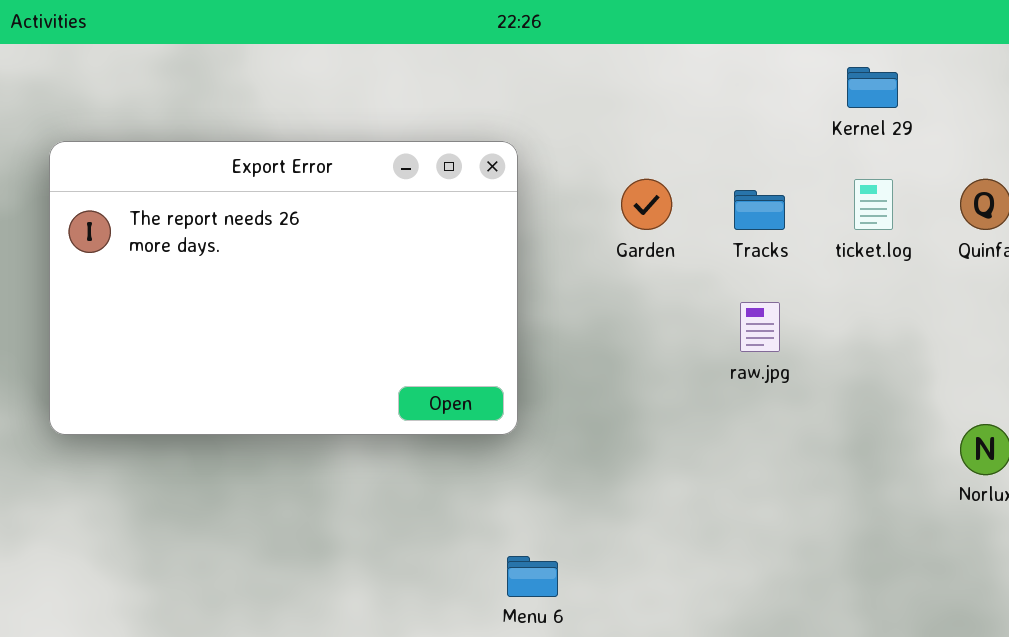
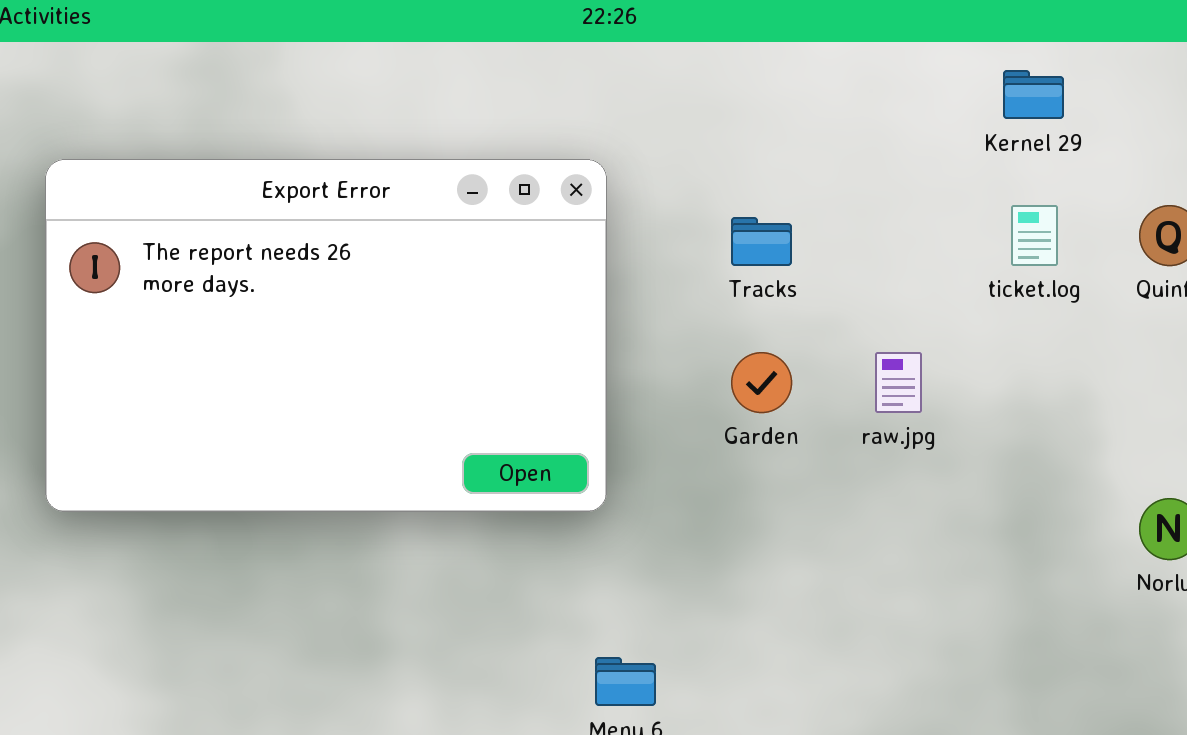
Garden: [621,179,672,230] -> [731,352,792,413], moved
Tracks: [734,190,785,230] -> [731,217,792,266], moved

